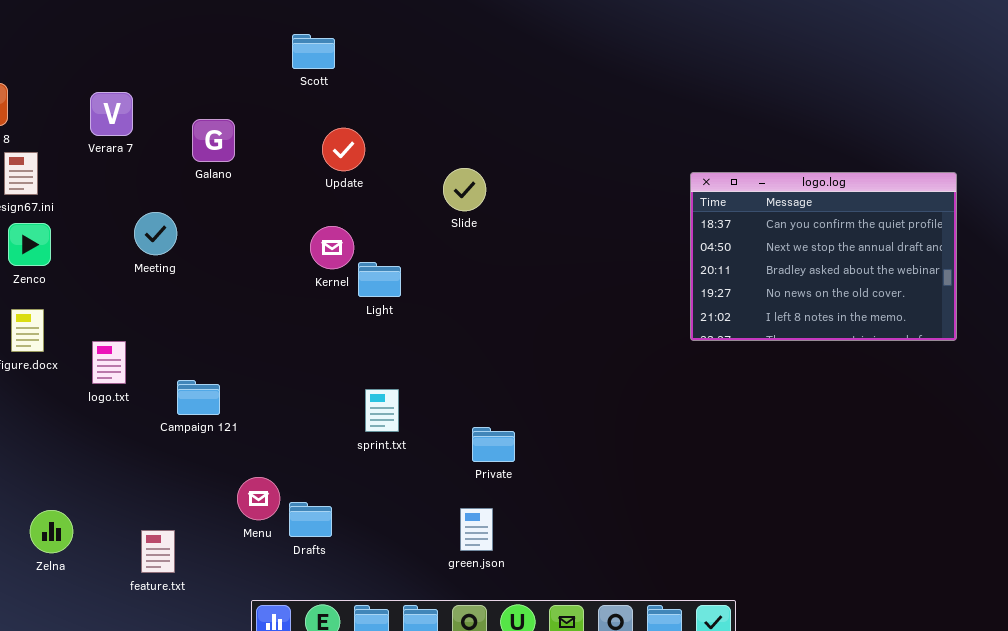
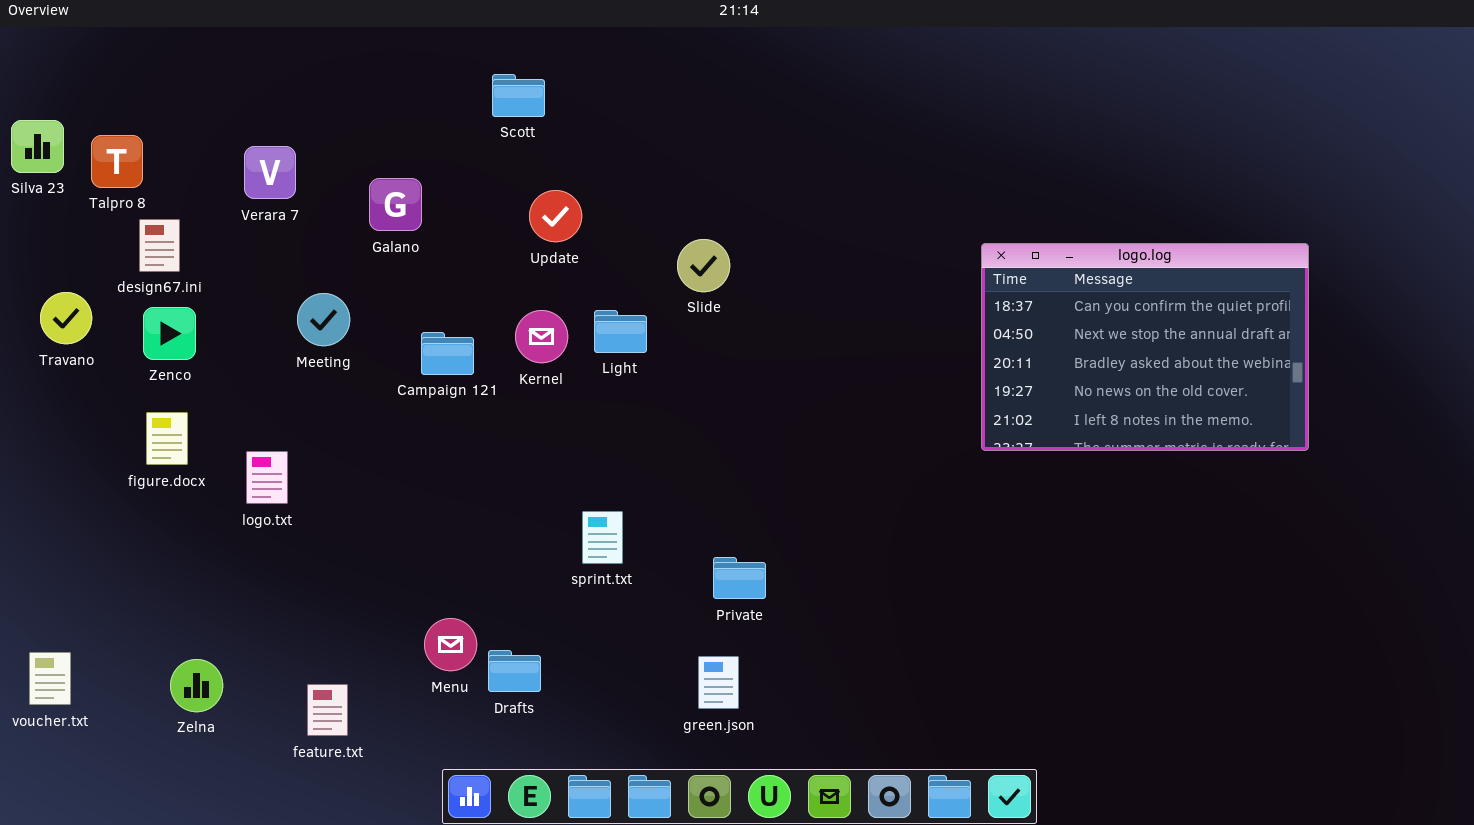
Light: [358,262,401,297] -> [594,310,647,353], moved
Campaign 121: [177,380,220,415] -> [421,332,474,375], moved

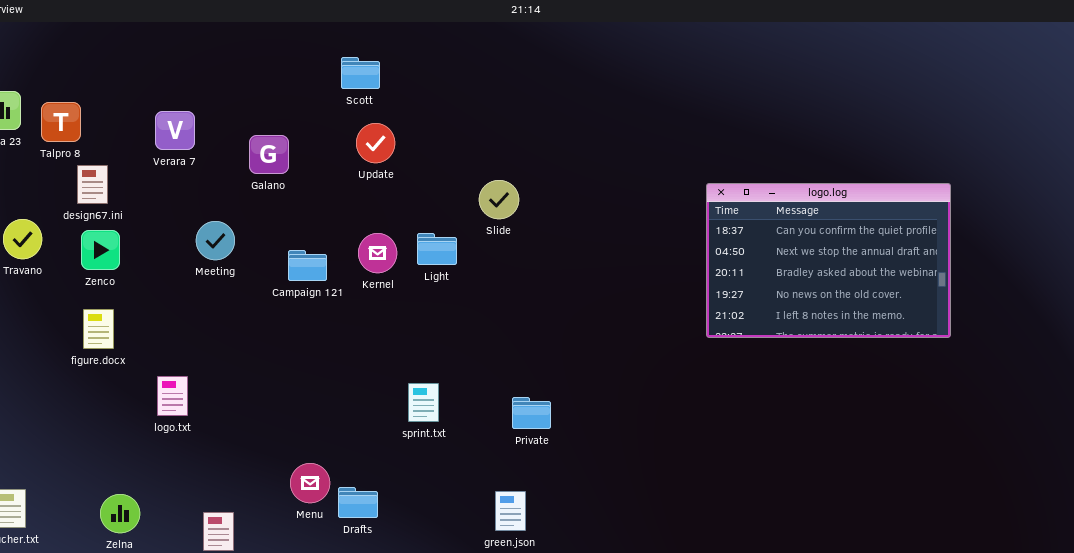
Update: [529,190,582,242] -> [356,123,395,163], moved
logo.txt: [246,451,288,504] -> [157,376,188,416], moved
Private: [713,557,766,599] -> [512,397,551,429], moved

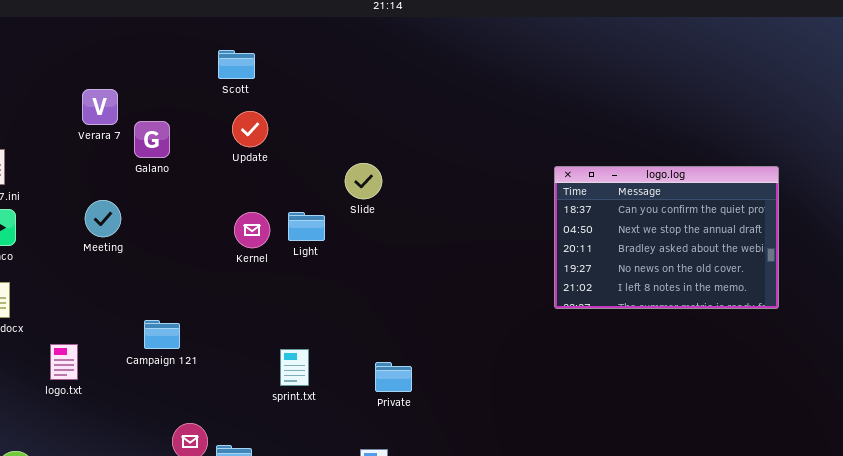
Verara 7: [155,111,195,150] -> [82,89,118,125], moved
Campaign 121: [288,250,327,281] -> [144,320,180,349], moved

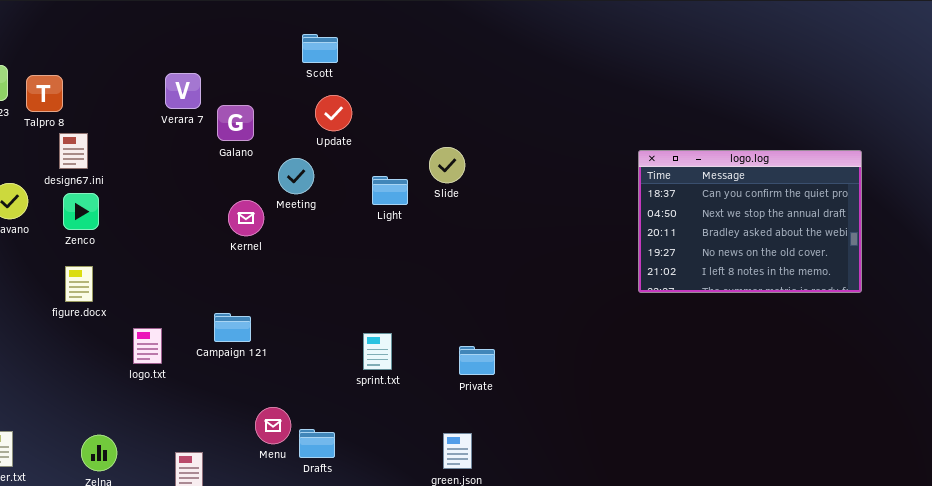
Meeting: [85,200,121,237] -> [278,158,314,194], moved
Kernel: [234,212,270,248] -> [228,200,264,236], moved
Light: [288,212,325,241] -> [372,176,408,205], moved
Campaign 121: [144,320,180,349] -> [214,313,251,342], moved

